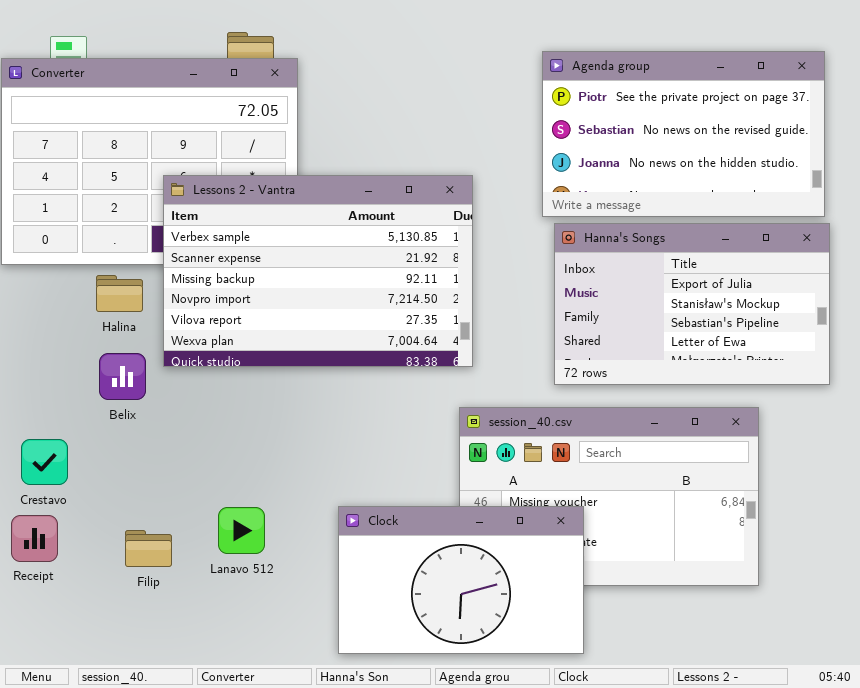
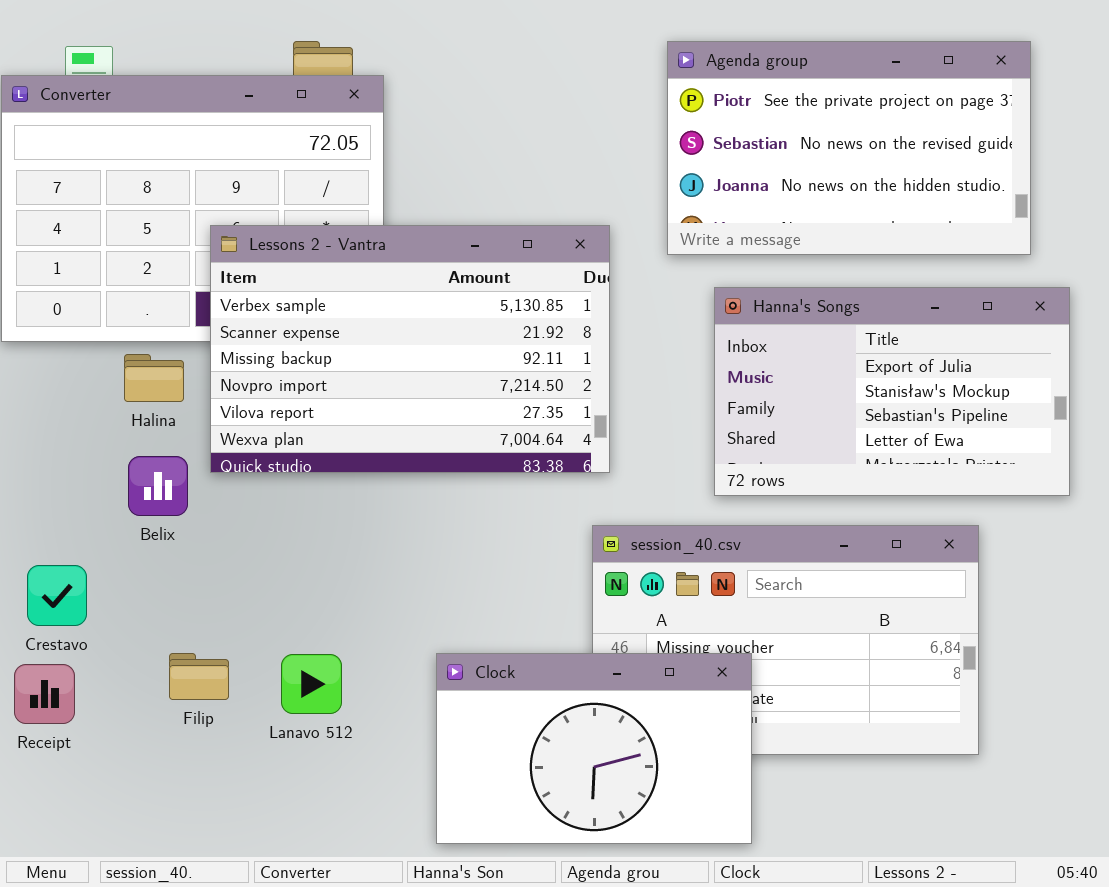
Agenda group: [542,51,825,217] -> [667,41,1031,255], moved
Filip: [125,530,172,567] -> [169,653,229,700], moved

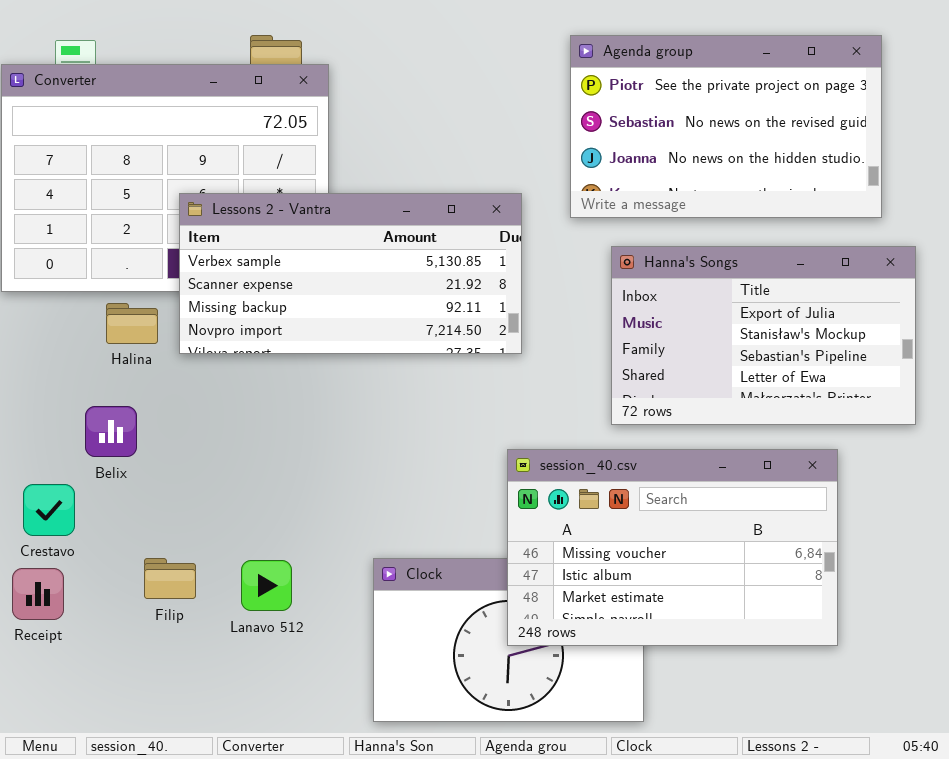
Lessons 2 - Vantra: [210,225,610,473] -> [179,193,522,354], resized
Belix: [128,456,188,516] -> [85,406,137,457], moved
session_40.csv: [592,525,979,755] -> [507,449,838,646], raised

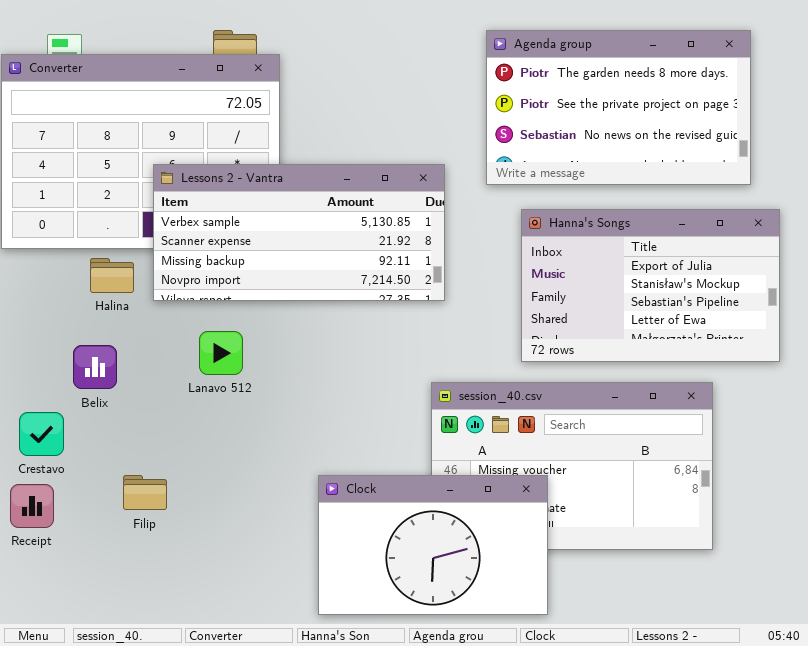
Agenda group: [570,35,882,218] -> [486,30,751,185], scrolled up 1 row
Clock: [373,558,644,722] -> [318,475,548,615], raised
Lanavo 512: [241,560,292,611] -> [199,331,243,375], moved

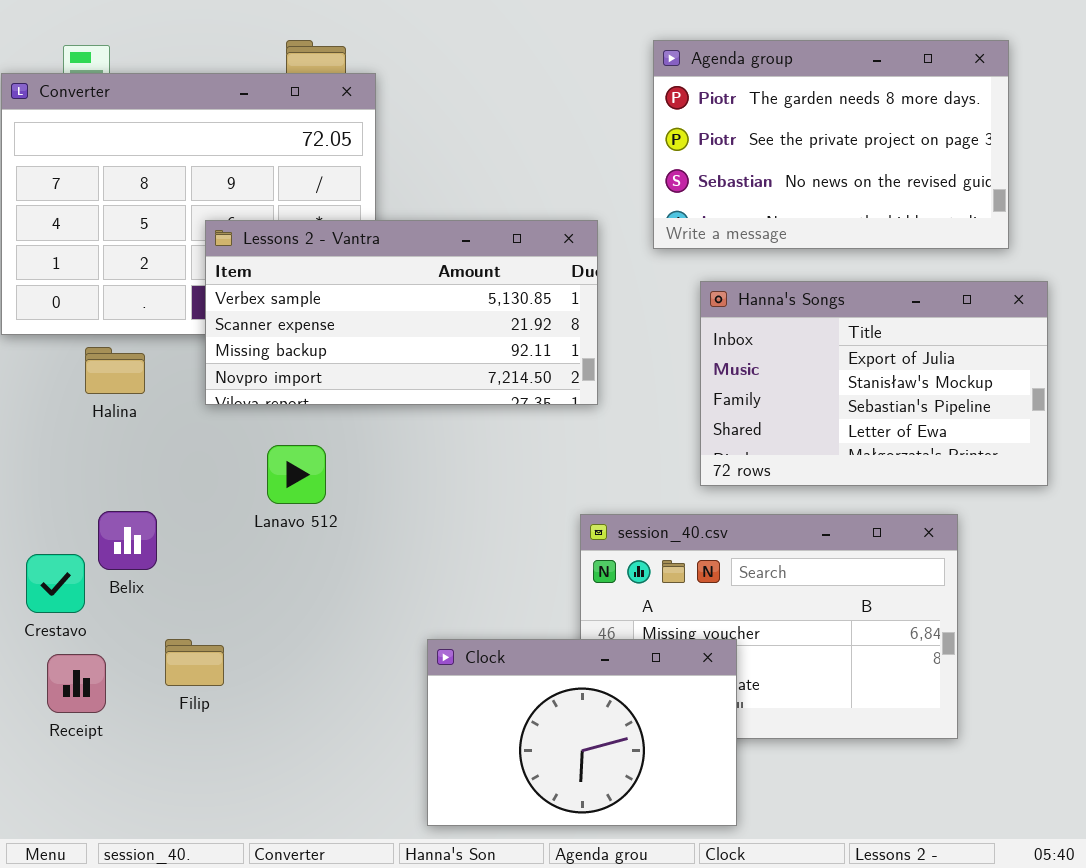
Halina: [90,258,134,293] -> [85,347,145,394], moved
Belix: [73,345,117,389] -> [98,511,157,570], moved
Receipt: [10,484,54,528] -> [47,654,106,713], moved

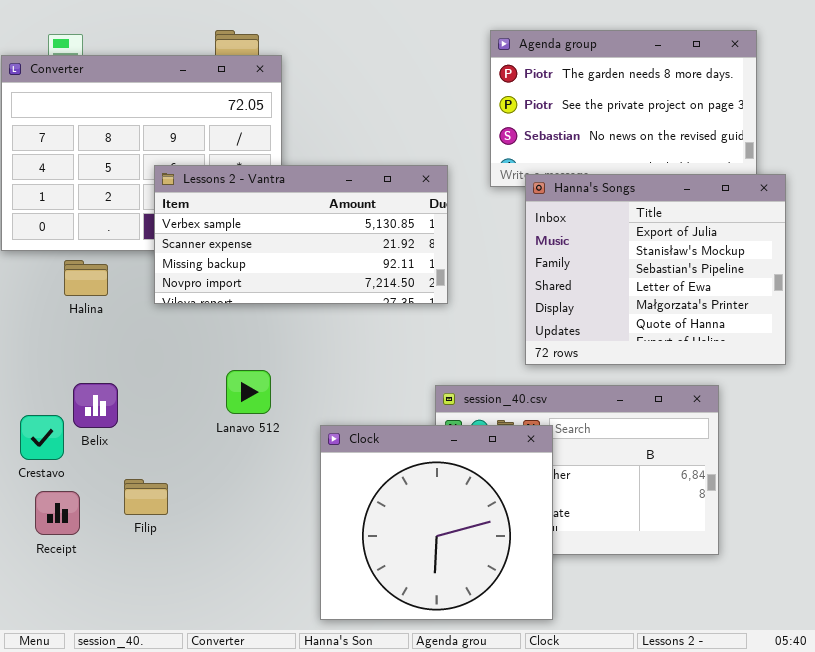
Hanna's Songs: [700,281,1048,486] -> [525,174,786,365], resized
Lanavo 512: [267,445,326,504] -> [226,370,271,414], moved
Clock: [427,639,737,826] -> [320,425,553,620], resized

